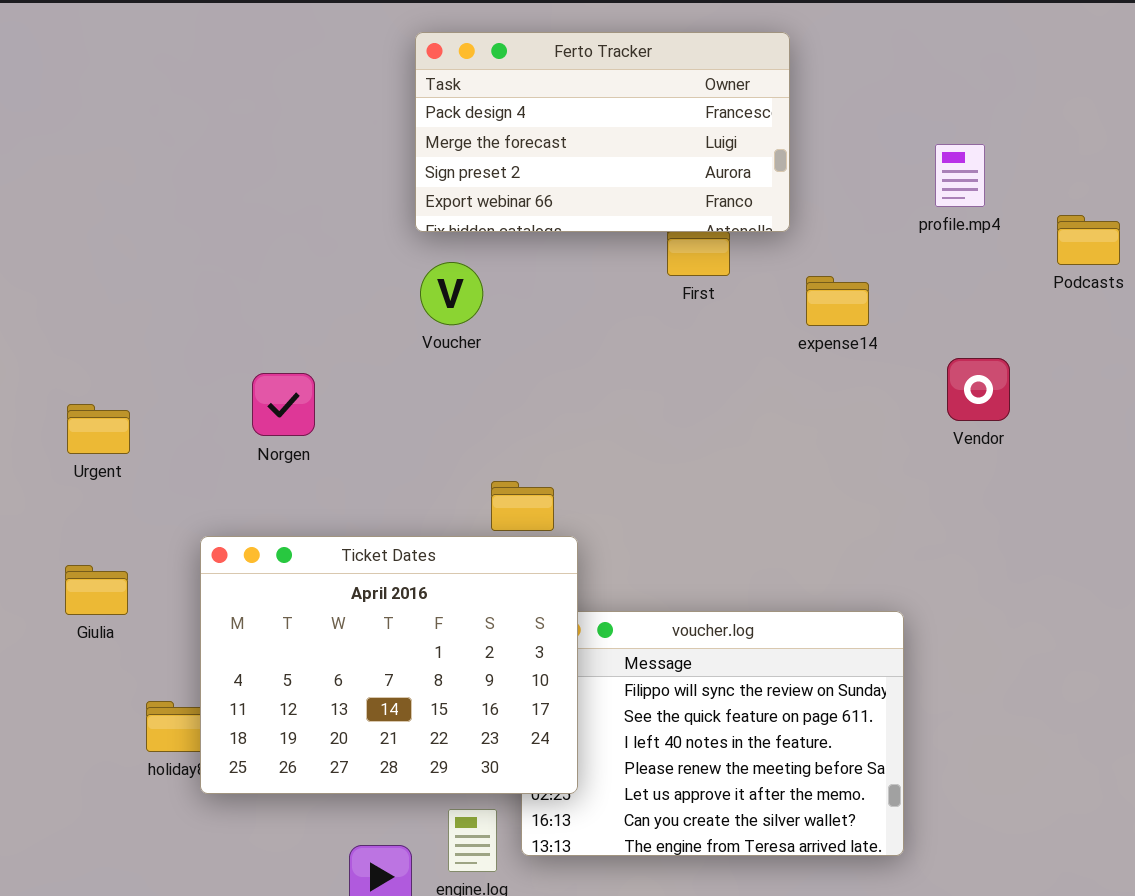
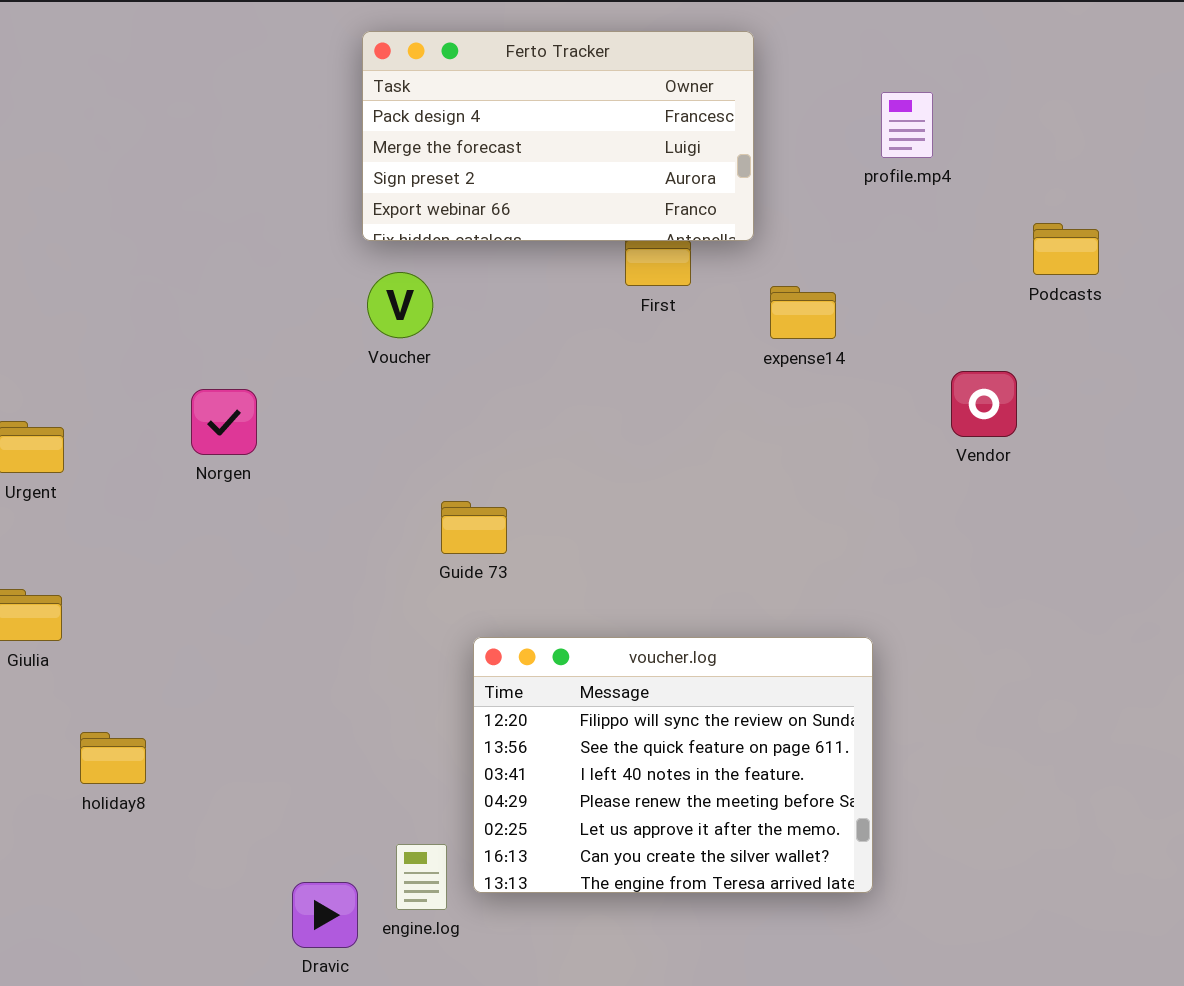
profile.mp4: [935,144,985,207] -> [881,92,933,158], moved
Vendor: [947,358,1010,421] -> [951,371,1017,437], moved
Ticket Dates: [200,536,578,794] -> none, closed

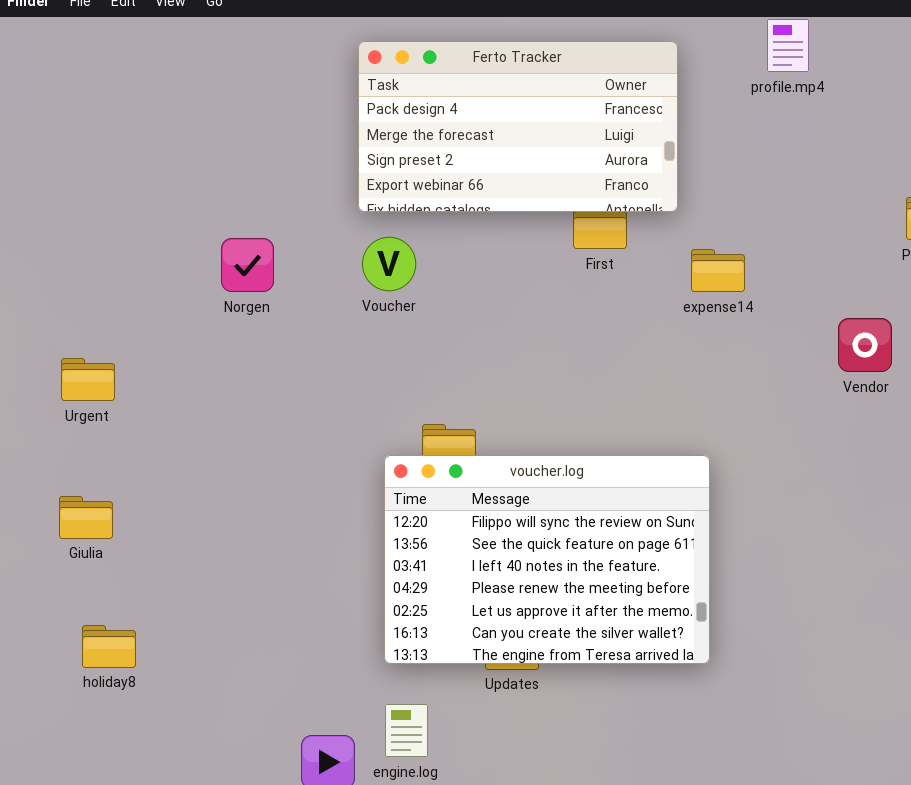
profile.mp4: [881,92,933,158] -> [767,19,809,72], moved
Norgen: [191,389,257,455] -> [221,238,274,292], moved
voucher.log: [473,637,873,893] -> [384,455,710,664], moved
holiday8: [80,732,146,784] -> [82,625,136,668], moved

